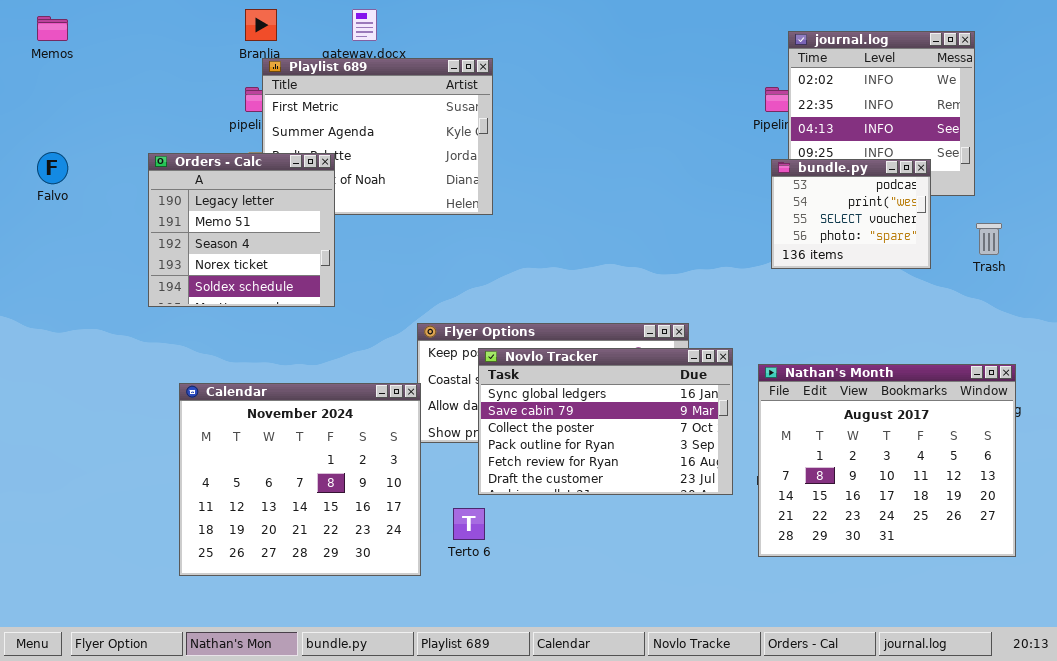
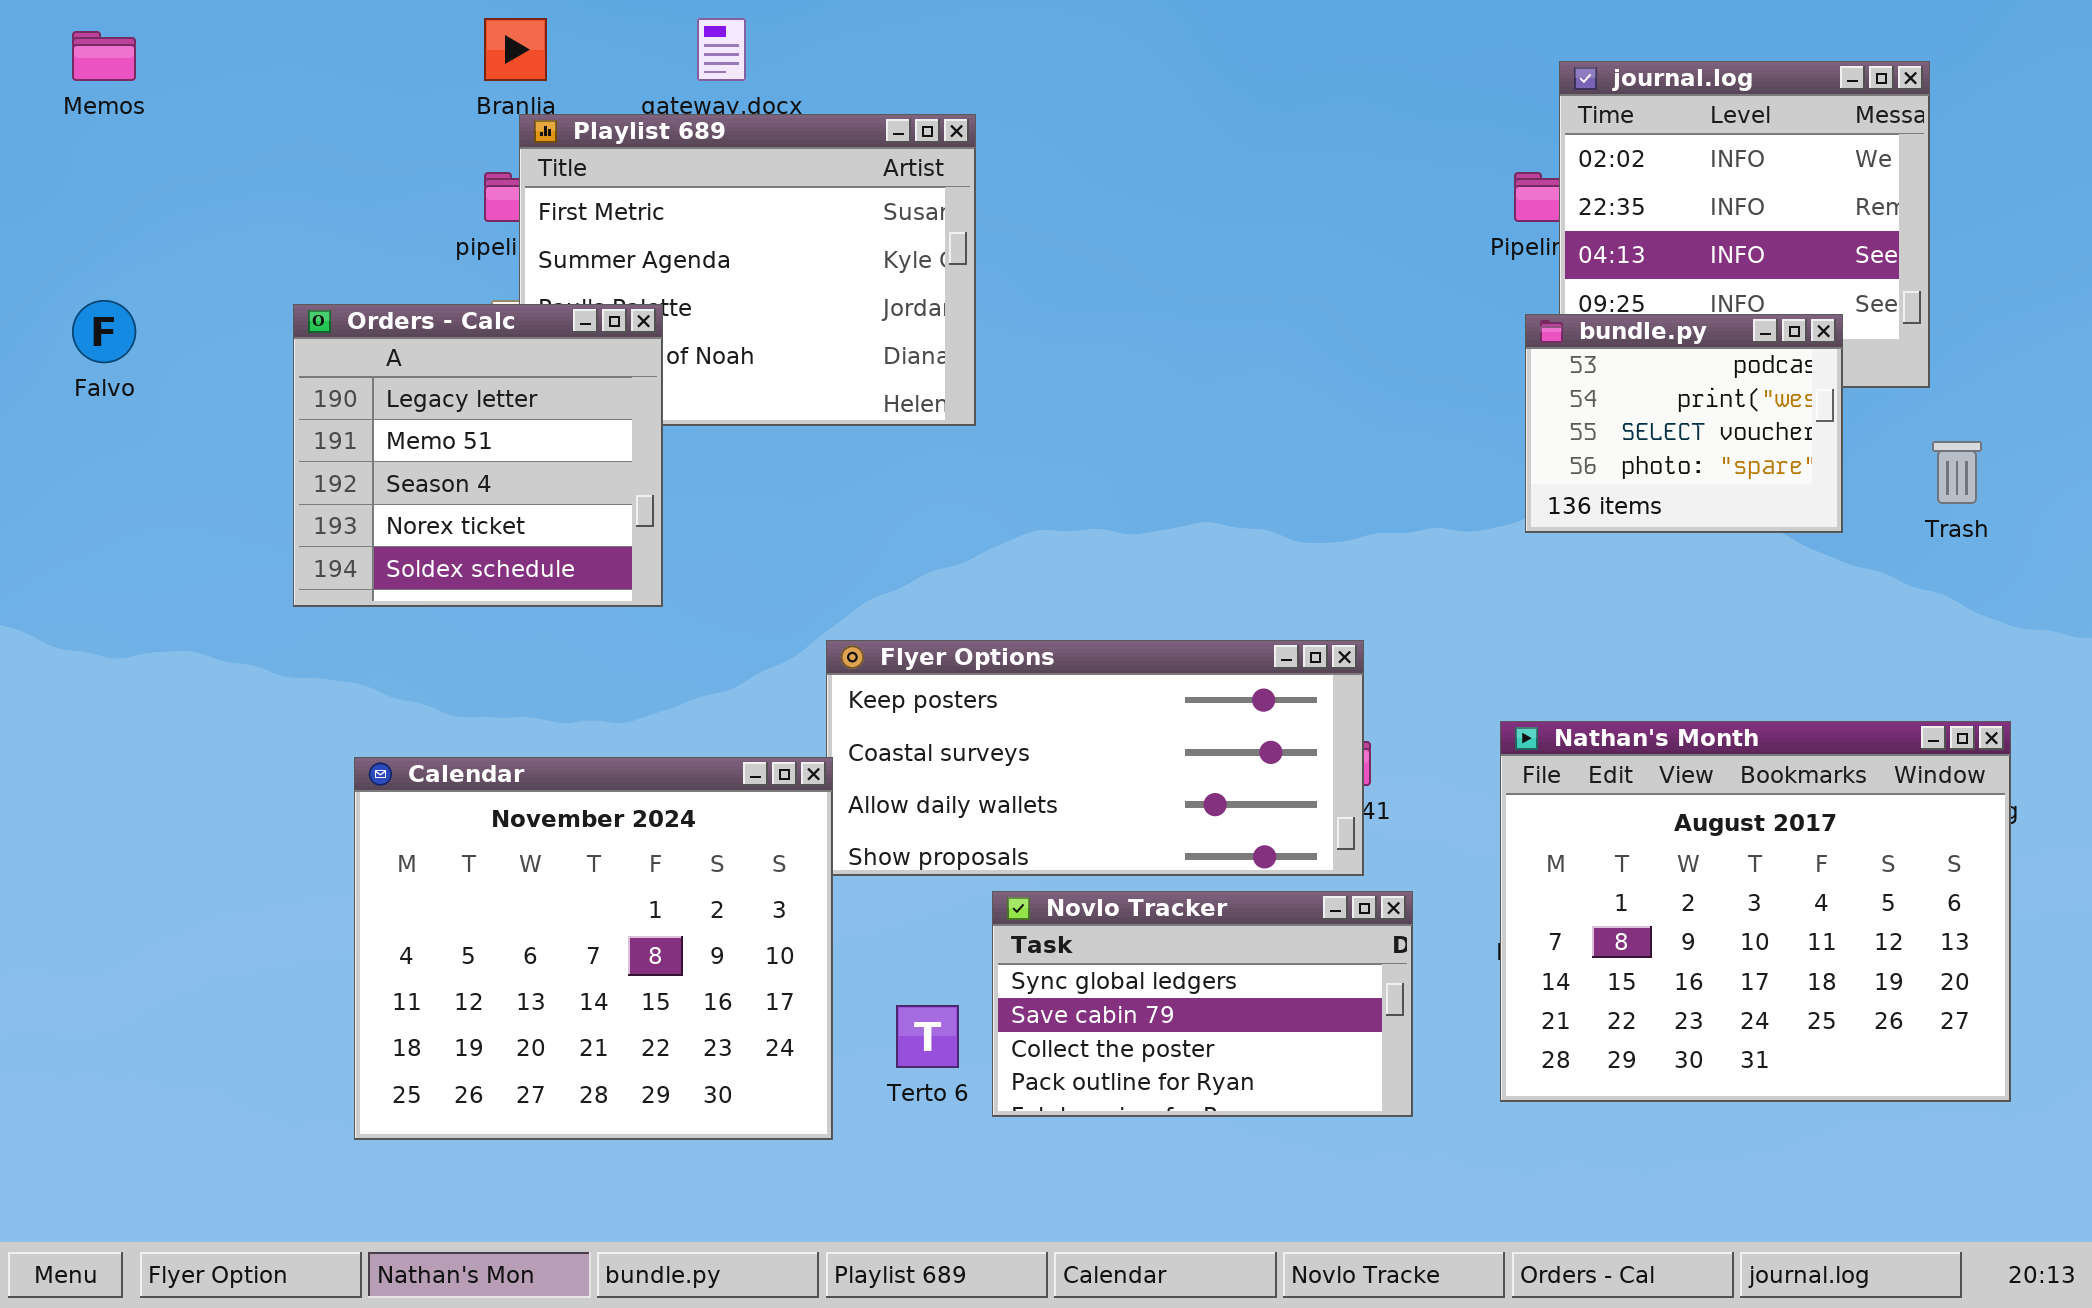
Novlo Tracker: [478,348,733,495] -> [992,891,1413,1117], moved, resized

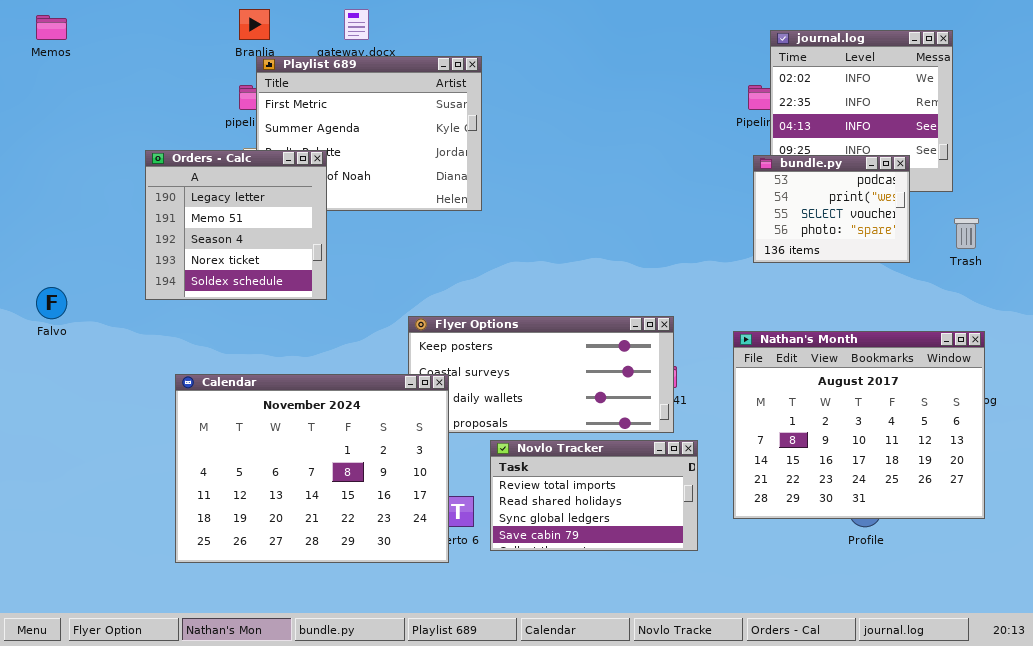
Falvo: [72,300,136,363] -> [36,287,67,319], moved
Nathan's Month: [1500,721,2011,1102] -> [733,331,985,519], moved
Calendar: [354,757,833,1140] -> [175,374,449,563], resized
Novlo Tracker: [992,891,1413,1117] -> [490,440,698,551], scrolled up 2 rows

